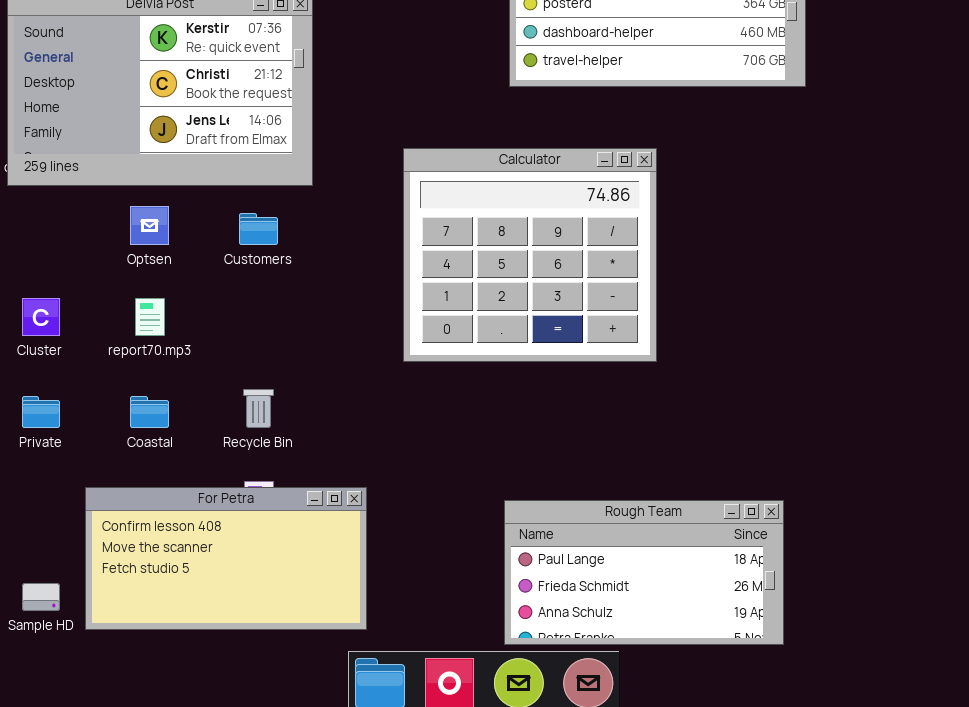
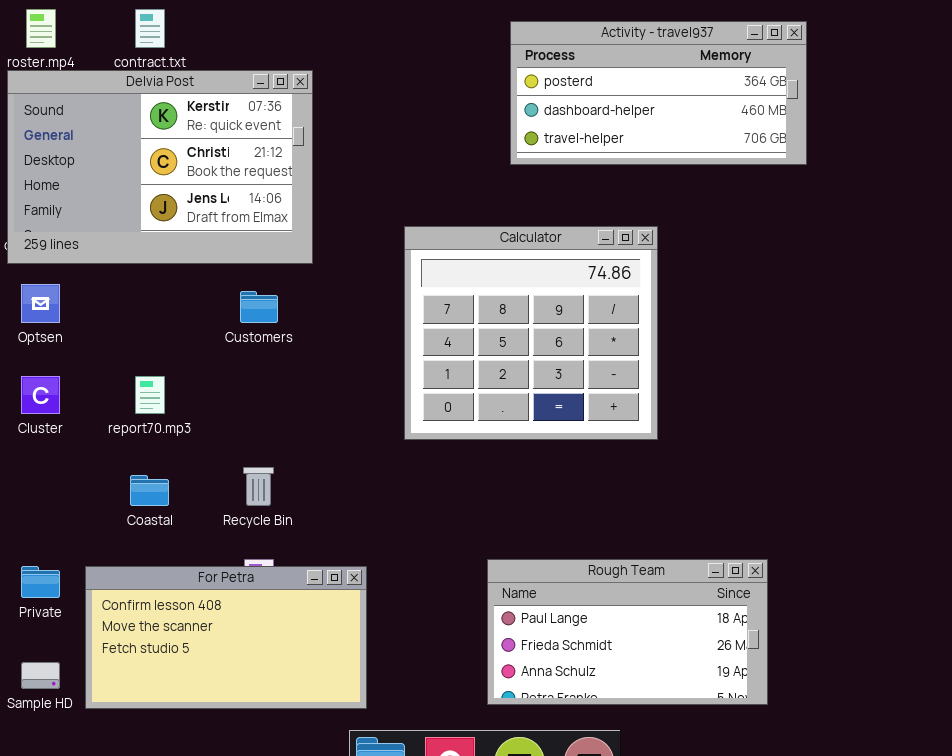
Optsen: [130,206,169,245] -> [21,284,60,323], moved
Private: [22,396,60,428] -> [21,566,60,598], moved
Rough Team: [504,500,784,645] -> [487,559,768,705], moved

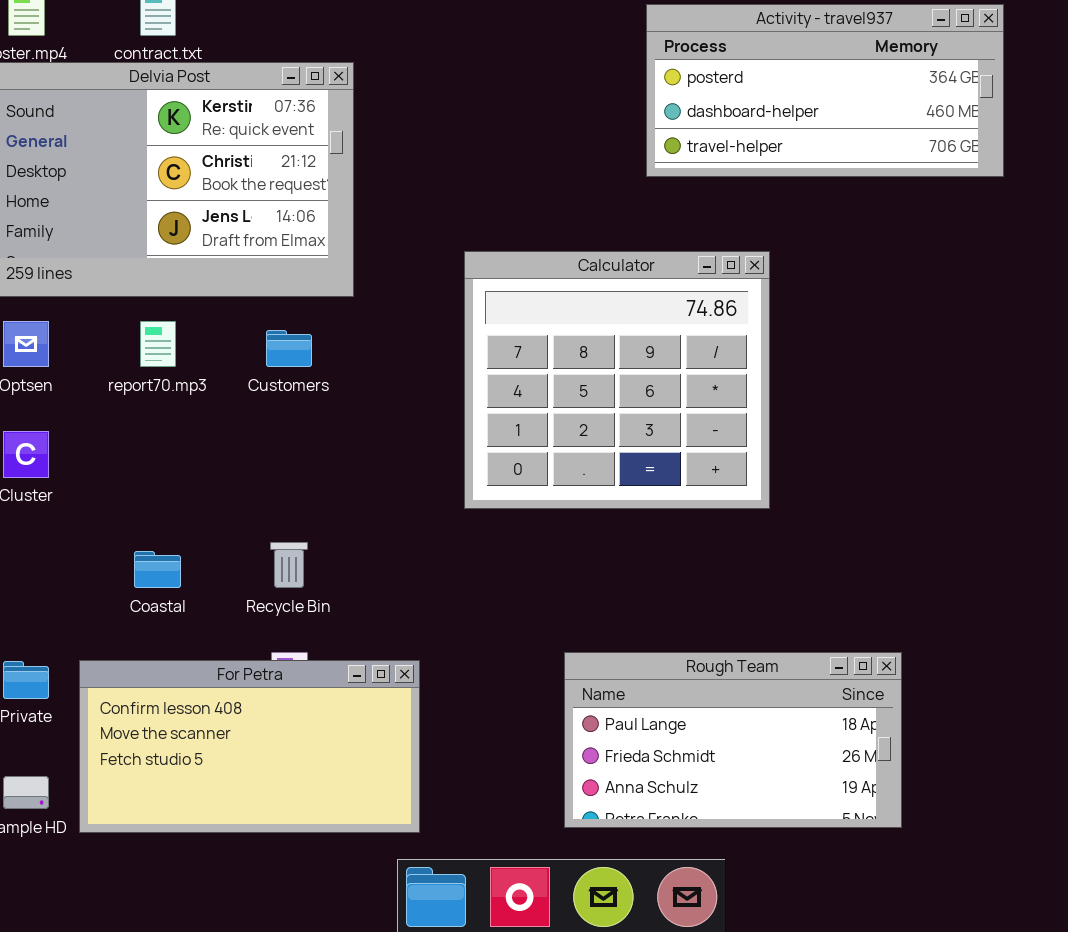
Activity - travel937: [510,21,807,165] -> [646,4,1004,177], moved
report70.mp3: [135,376,165,414] -> [140,321,176,367], moved

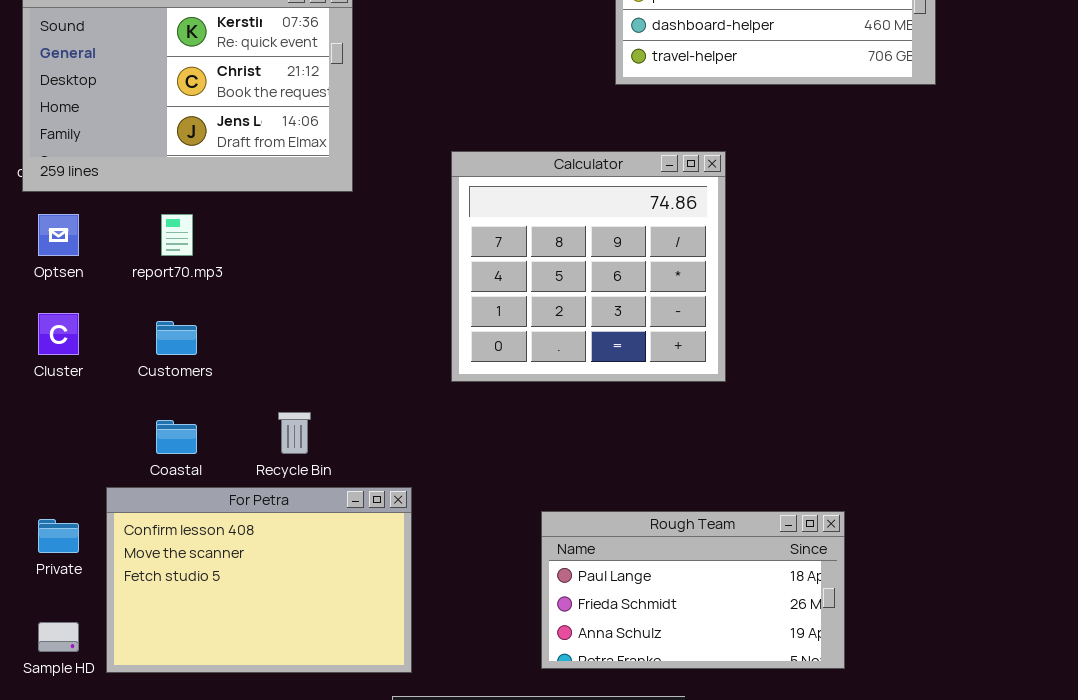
Customers: [266,330,312,367] -> [156,321,197,355], moved
For Petra: [79,660,420,833] -> [106,487,412,673], resized

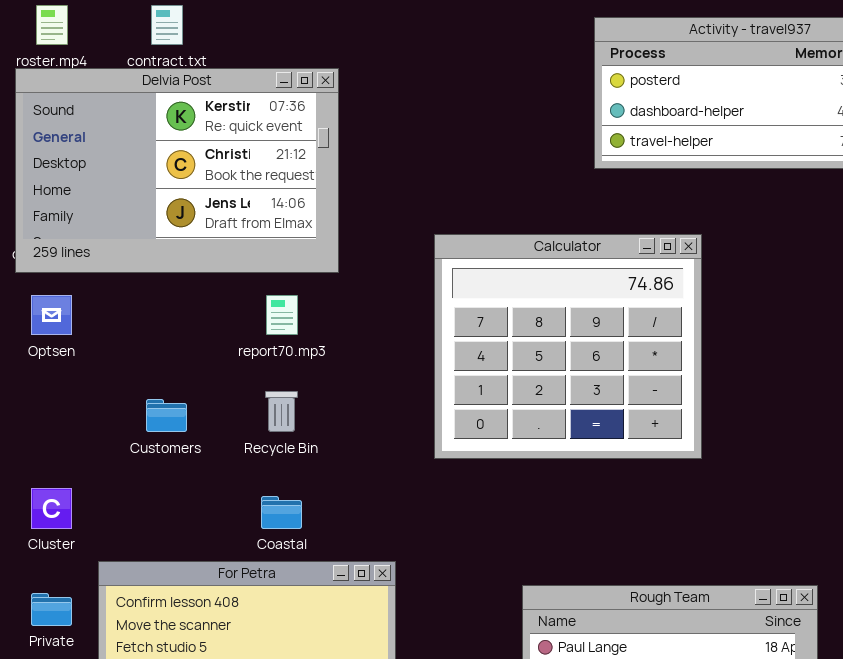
report70.mp3: [161,214,193,256] -> [266,295,298,335], moved
Cluster: [38,313,79,355] -> [31,488,72,529], moved
Recycle Bin: [278,412,311,454] -> [265,391,298,432], moved
Coastal: [156,420,197,454] -> [261,496,302,529], moved

